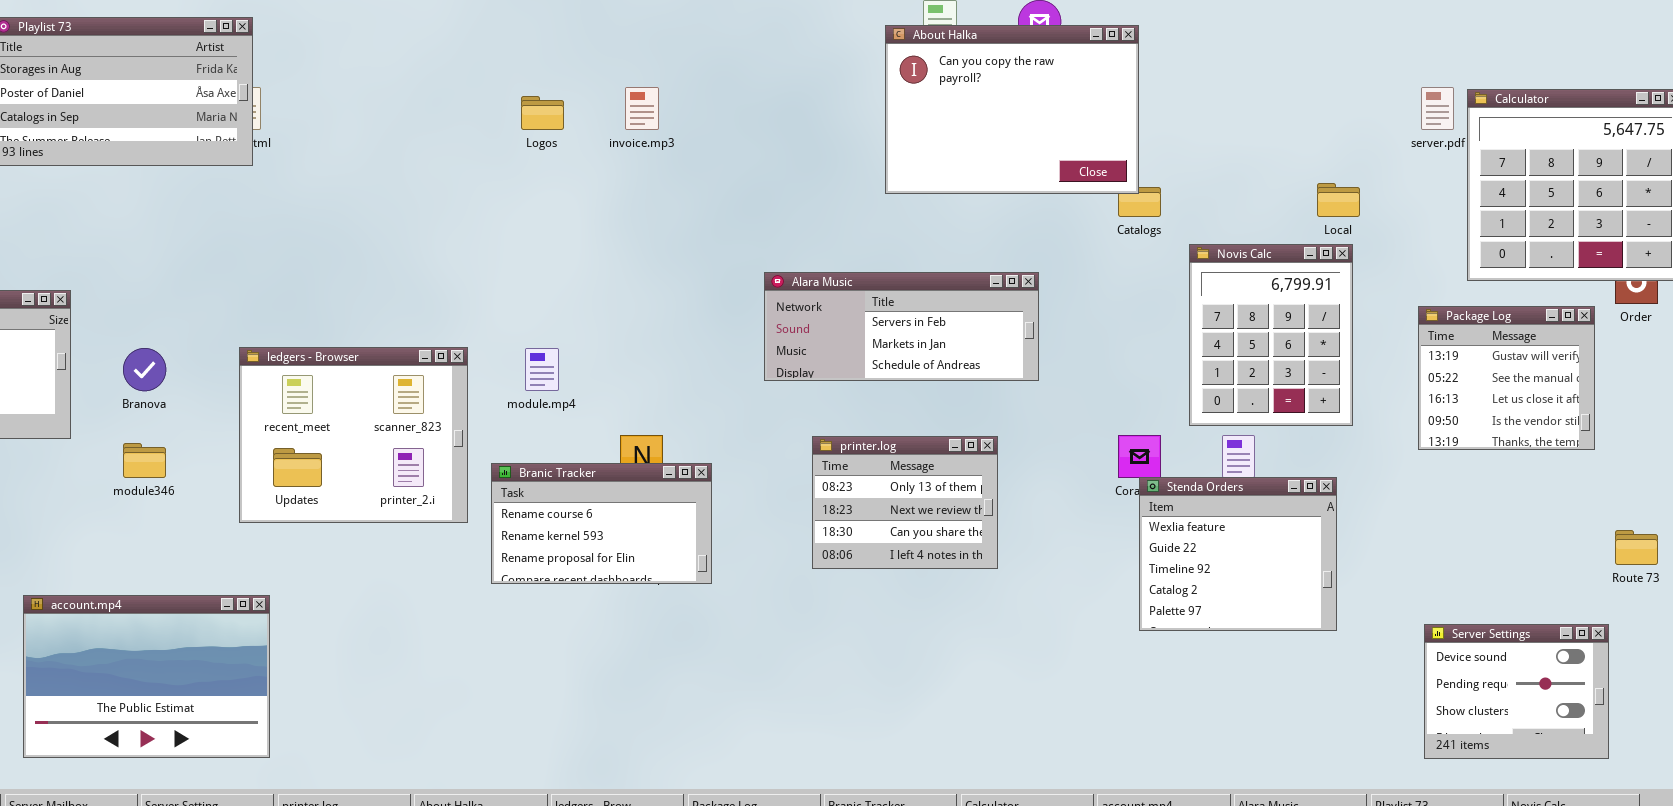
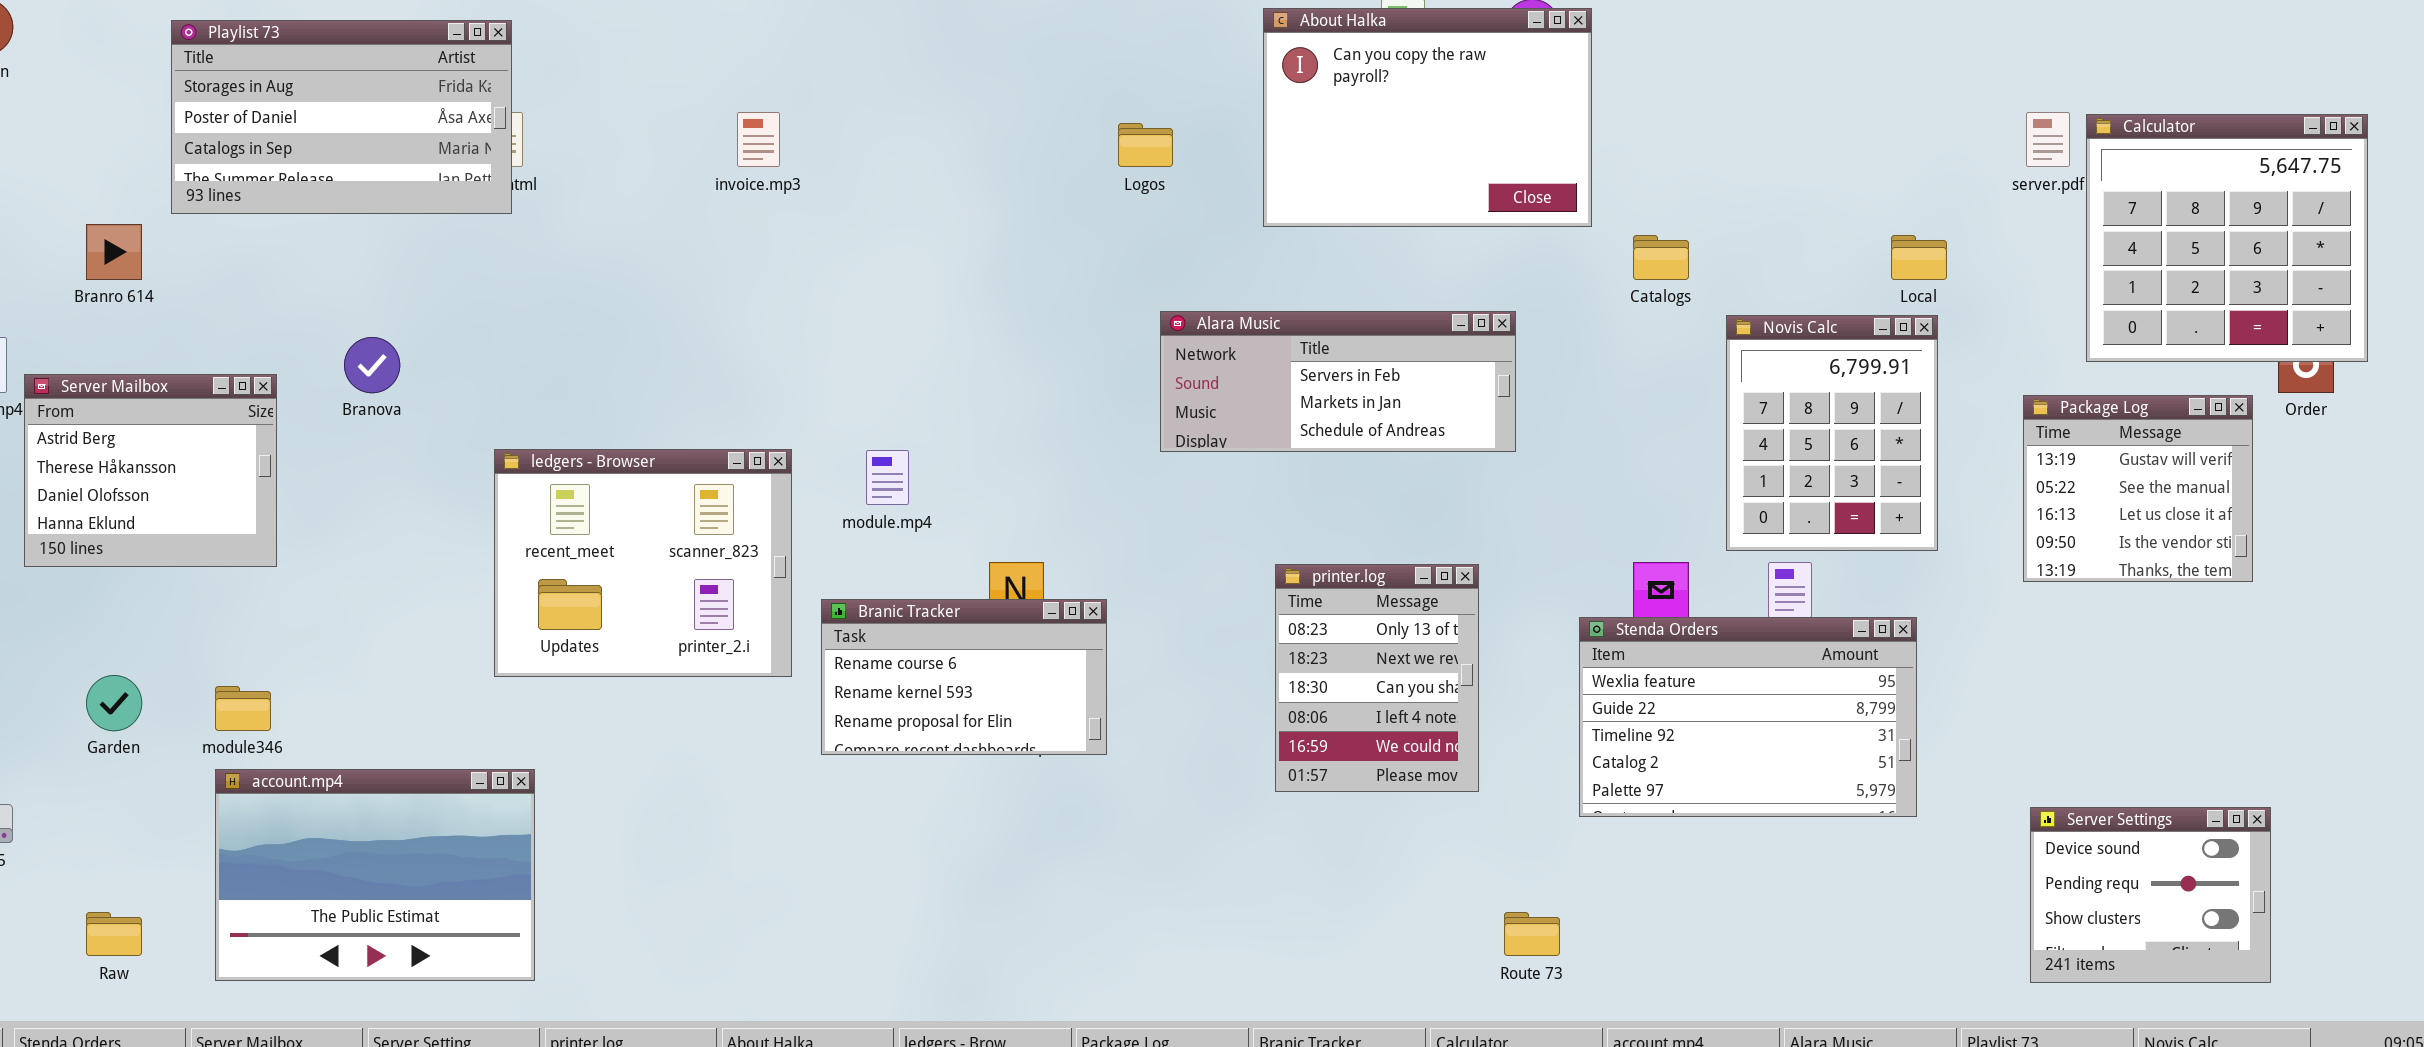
About Halka: [885,25,1139,194] -> [1263,8,1592,227], moved
invoice.mp3: [625,87,659,130] -> [737,112,780,167], moved
Logos: [521,96,564,130] -> [1118,123,1173,167], moved
Alara Music: [764,272,1039,381] -> [1160,311,1516,452], moved
Branova: [123,348,166,391] -> [344,337,400,393], moved
printer.log: [812,436,998,569] -> [1275,564,1479,792], resized
module346: [123,443,166,478] -> [215,686,271,731], moved
Stenda Orders: [1139,477,1337,631] -> [1579,617,1917,817], resized
Route 73: [1615,530,1658,565] -> [1504,912,1560,956], moved

